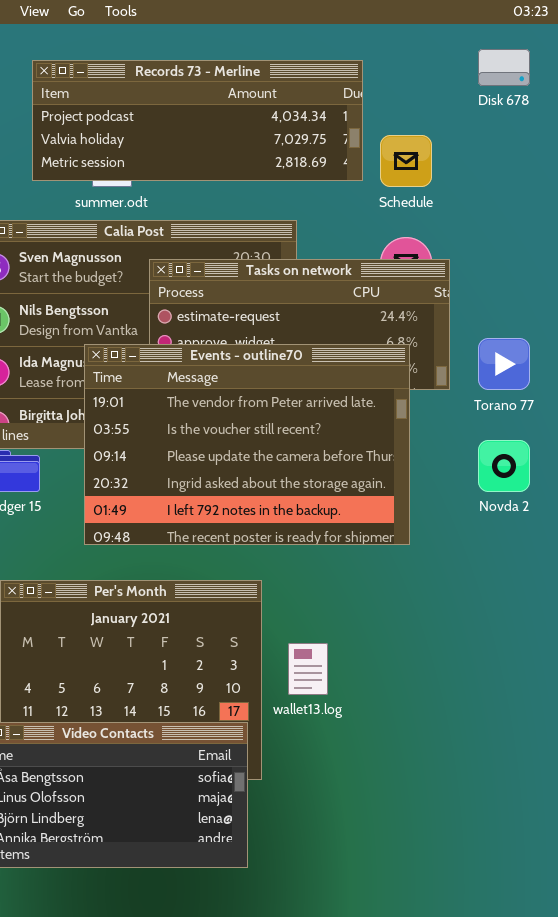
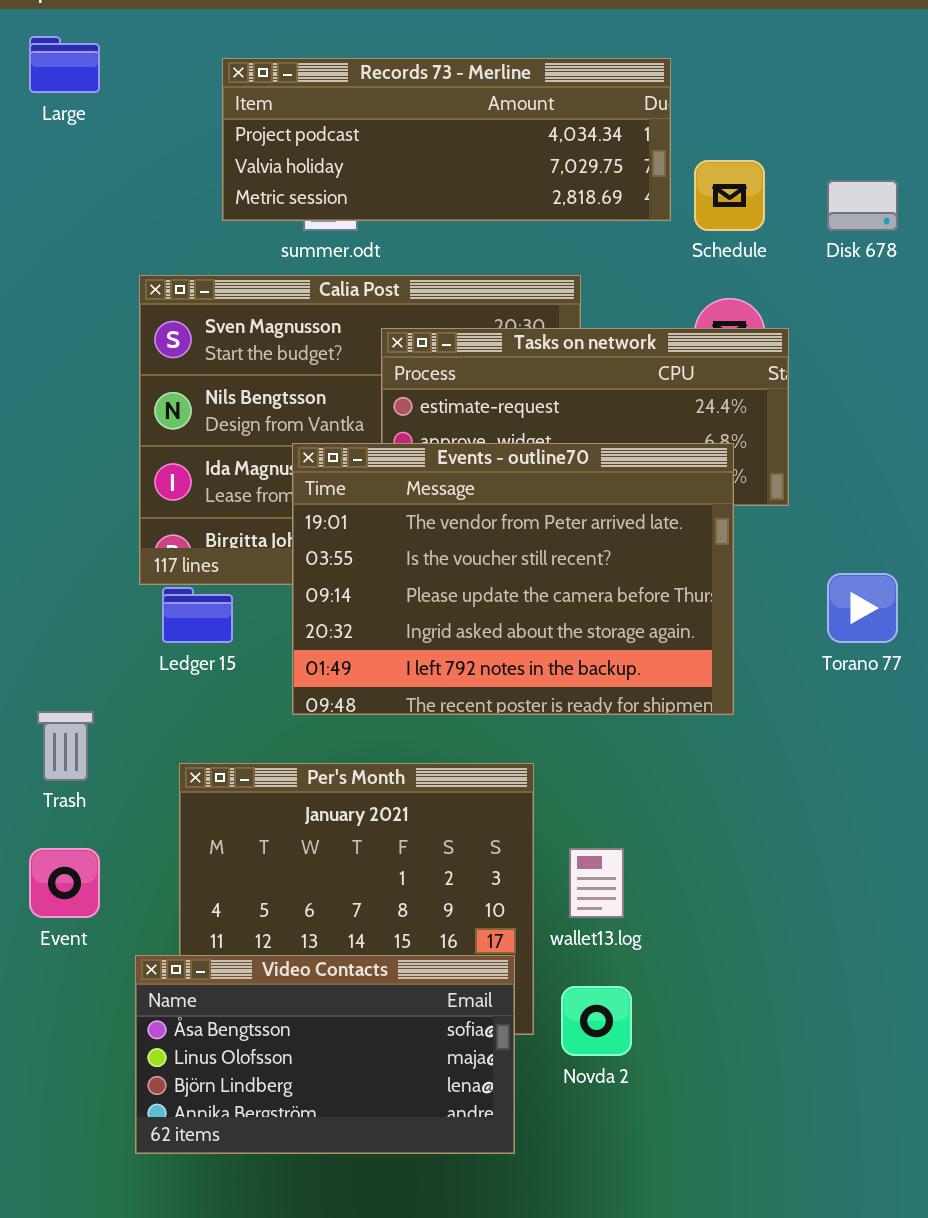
Disk 678: [478,49,530,86] -> [827,180,898,231], moved
Torano 77: [478,338,530,390] -> [827,573,898,643], moved
Novda 2: [478,440,530,492] -> [561,986,632,1056], moved

